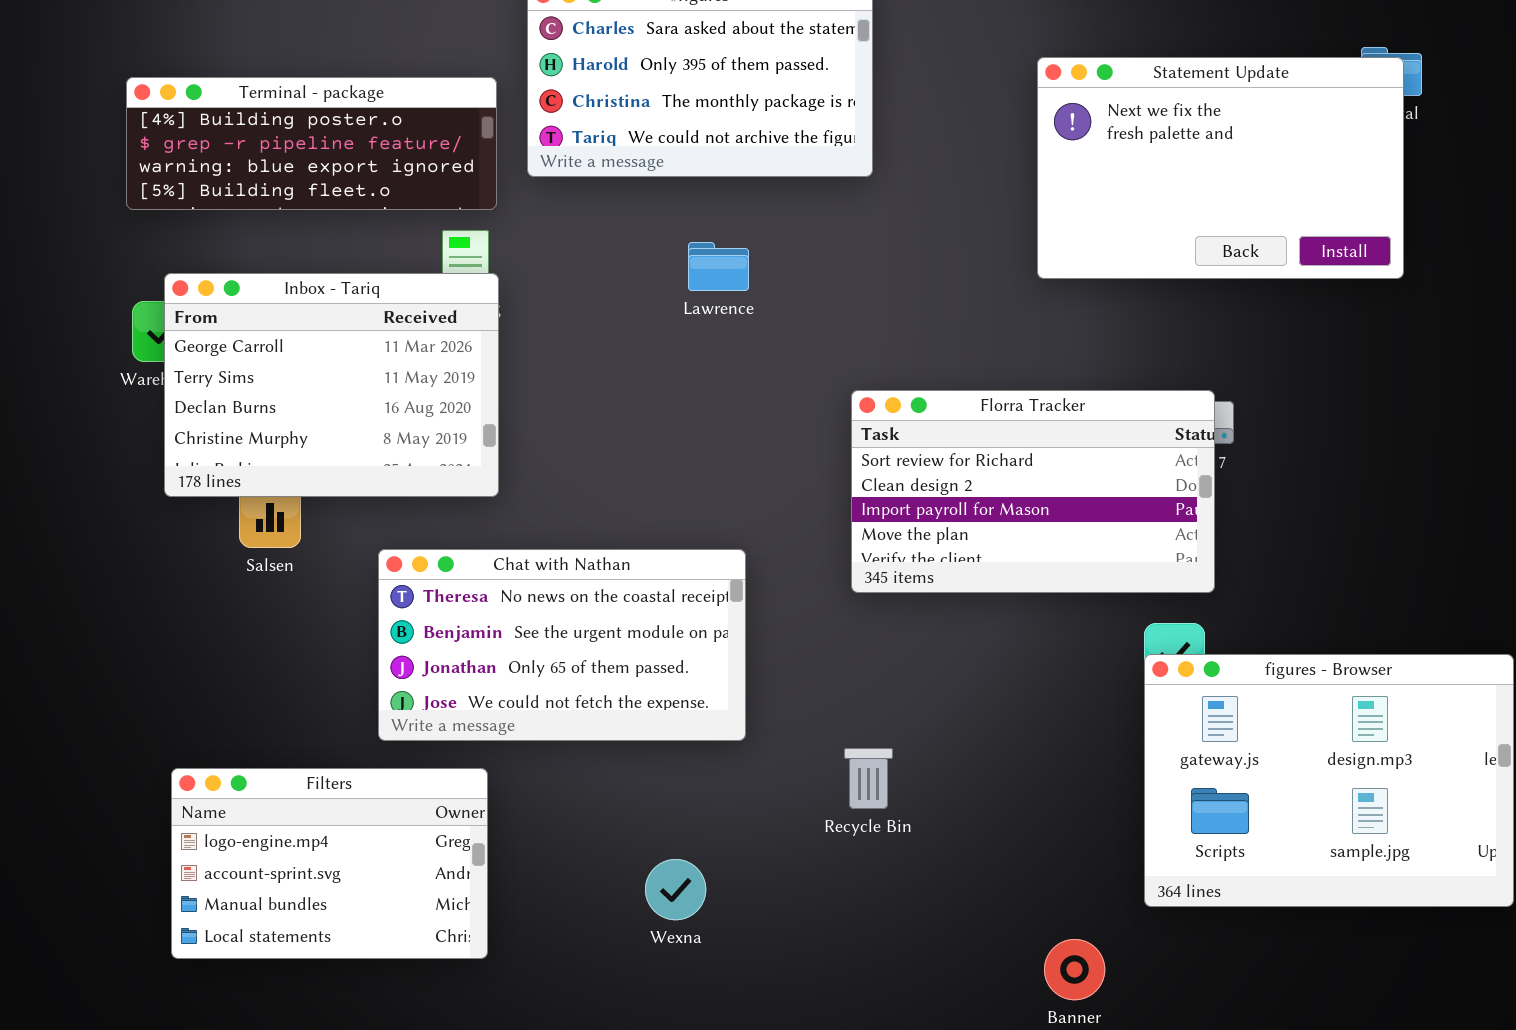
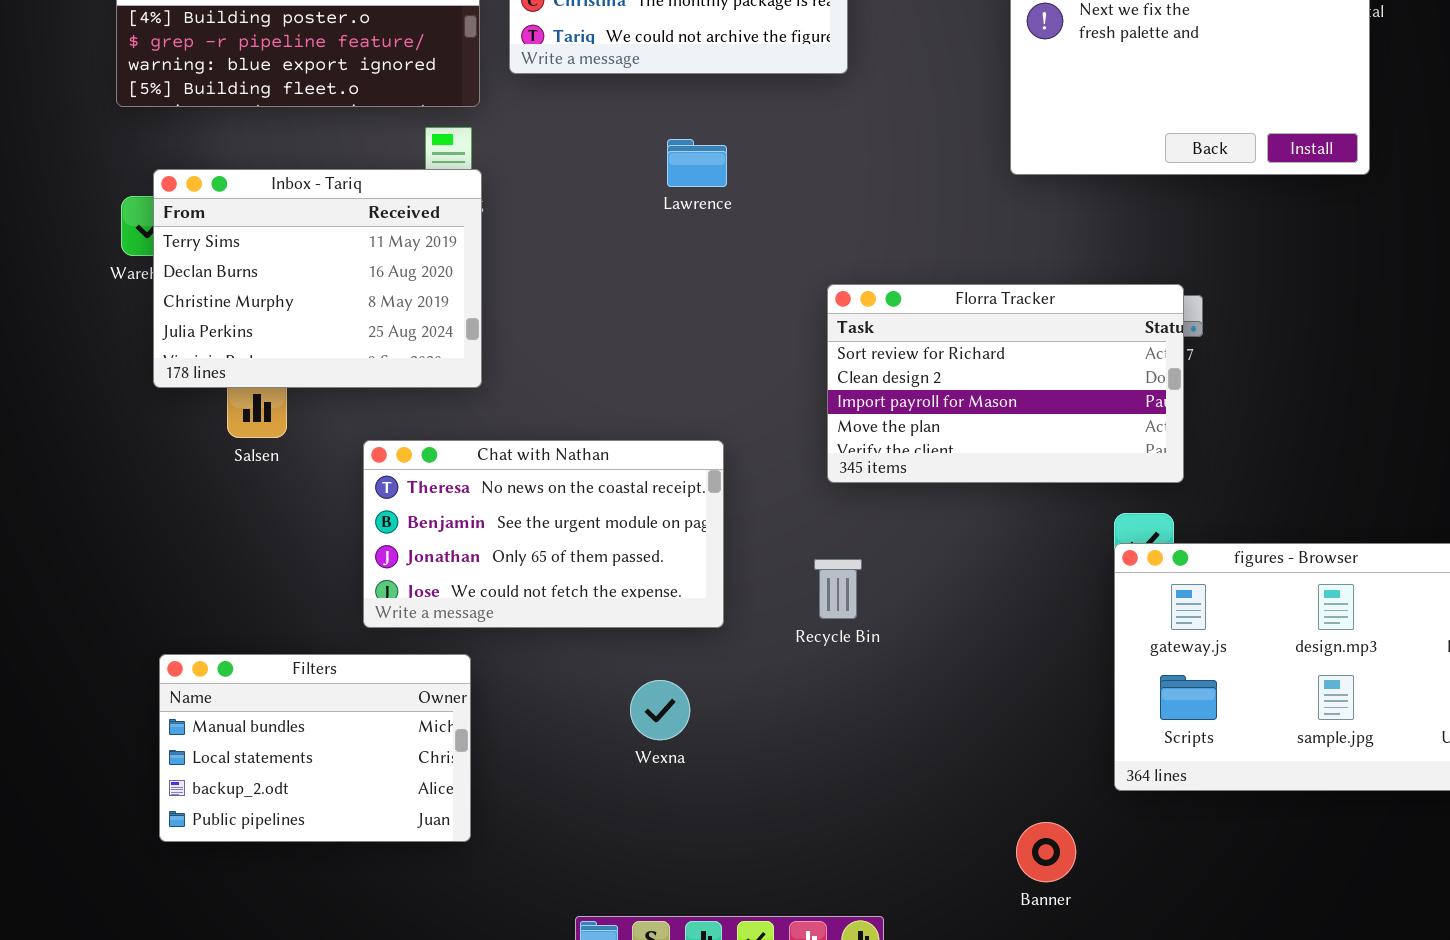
Inbox - Tariq: [164,273,499,497] -> [153,169,482,388], scrolled down 1 row
Recycle Bin: [844,748,893,809] -> [814,559,862,619], moved
Filters: [171,768,488,959] -> [159,654,471,842], scrolled down 2 rows
Wexna: [645,859,706,920] -> [630,680,690,740], moved

